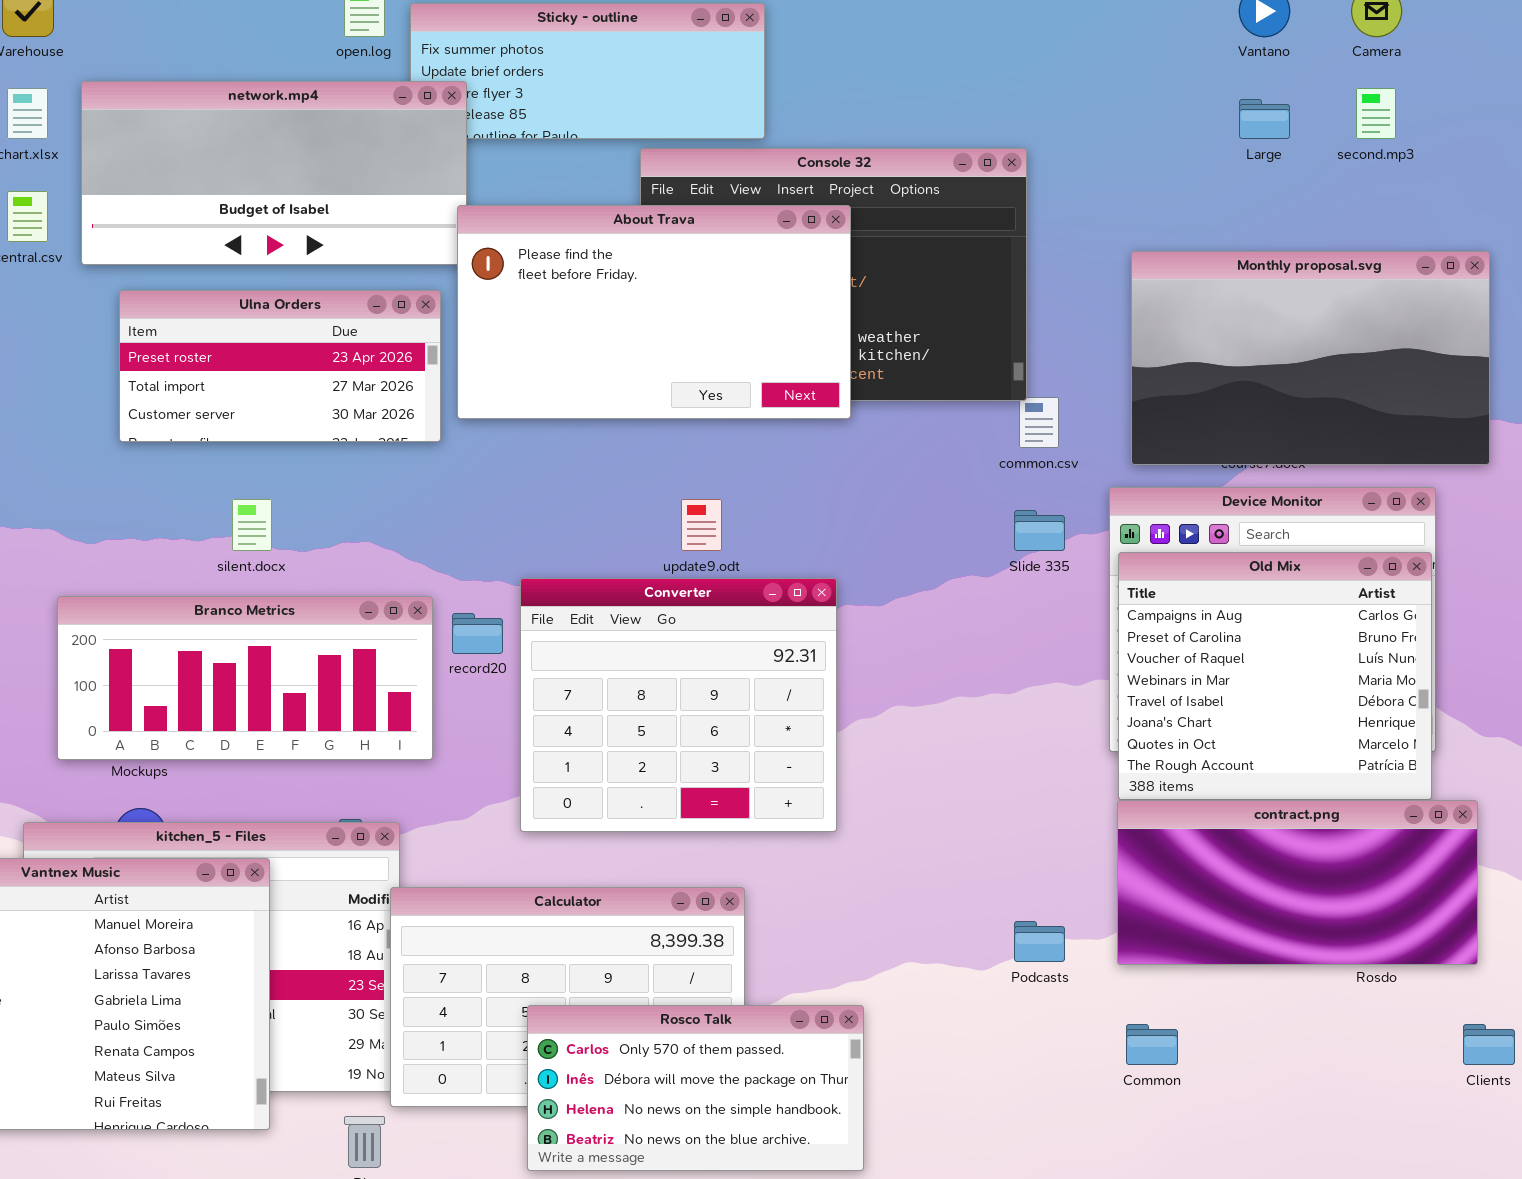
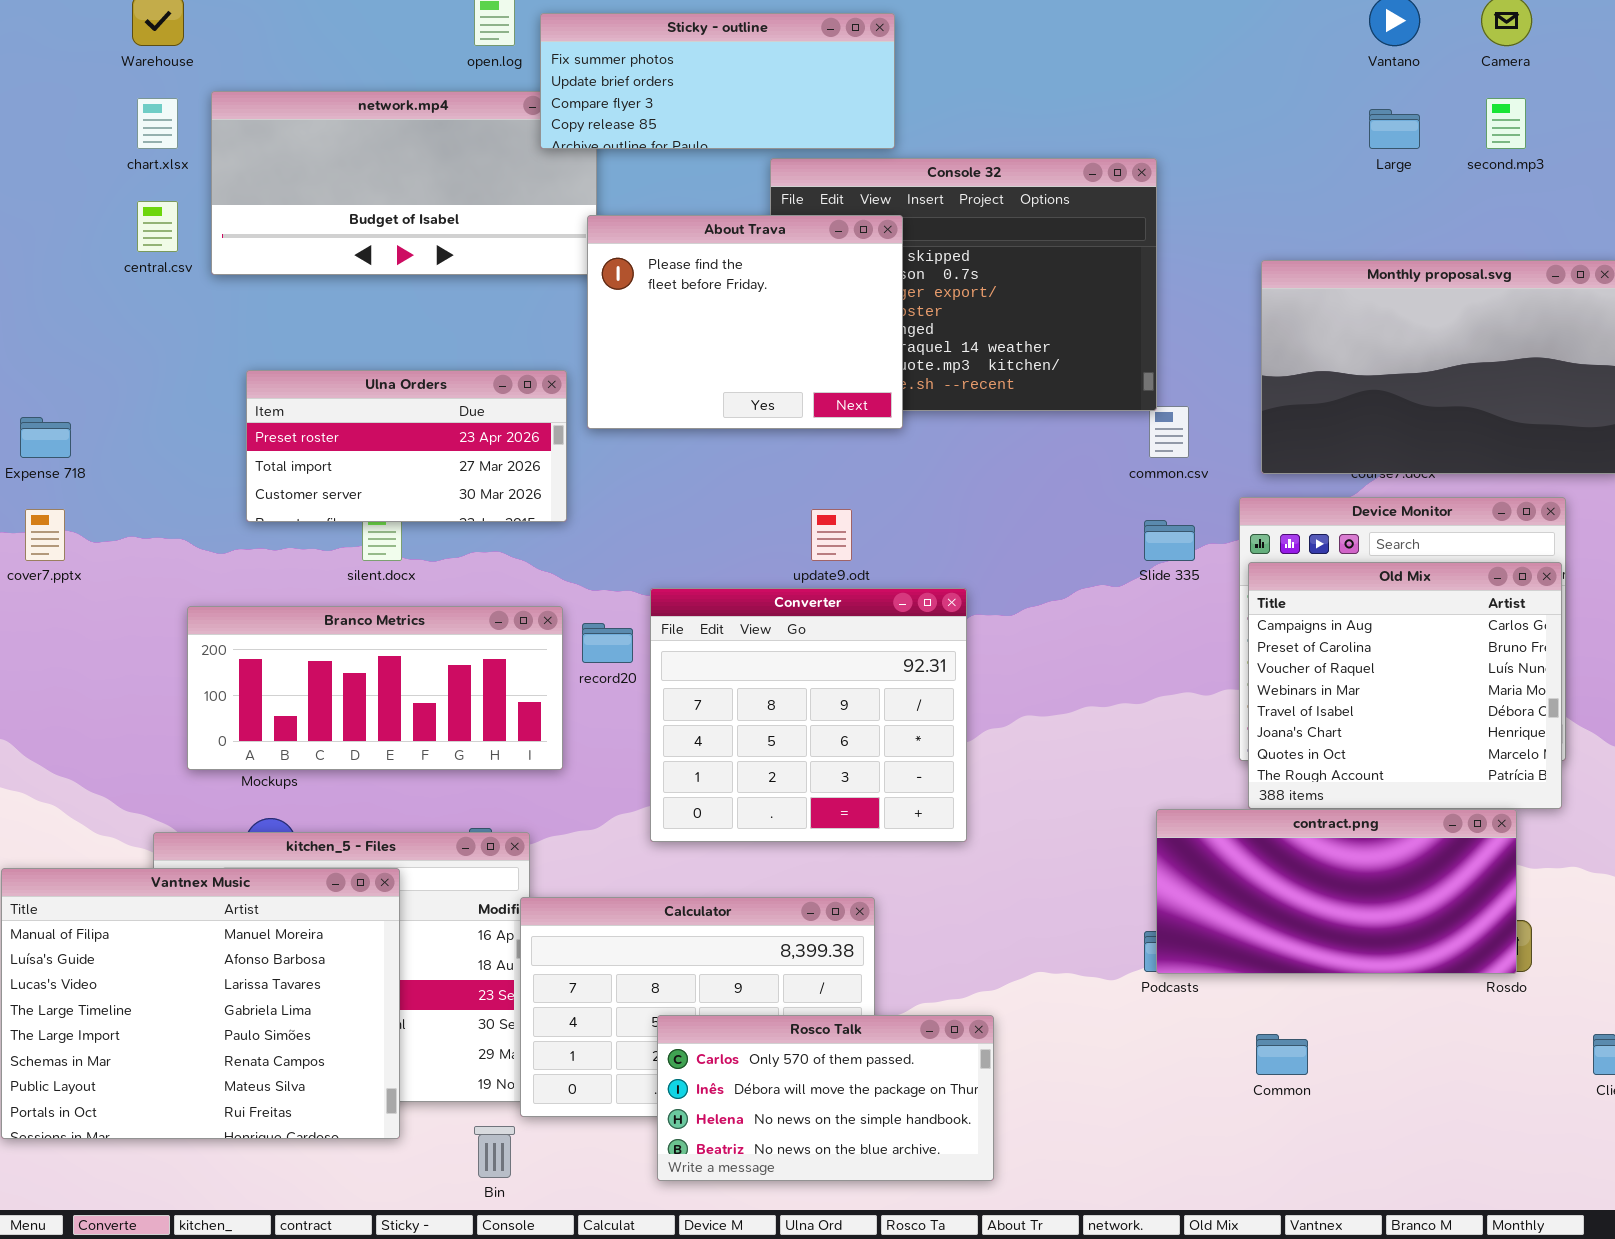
Sticky - outline: [410,3,765,139] -> [540,13,895,149], raised
About Trava: [457,205,851,419] -> [587,215,903,429], resized
Ulna Orders: [119,290,441,442] -> [246,370,567,522], moved
contract.png: [1117,800,1478,965] -> [1156,809,1517,974], moved

